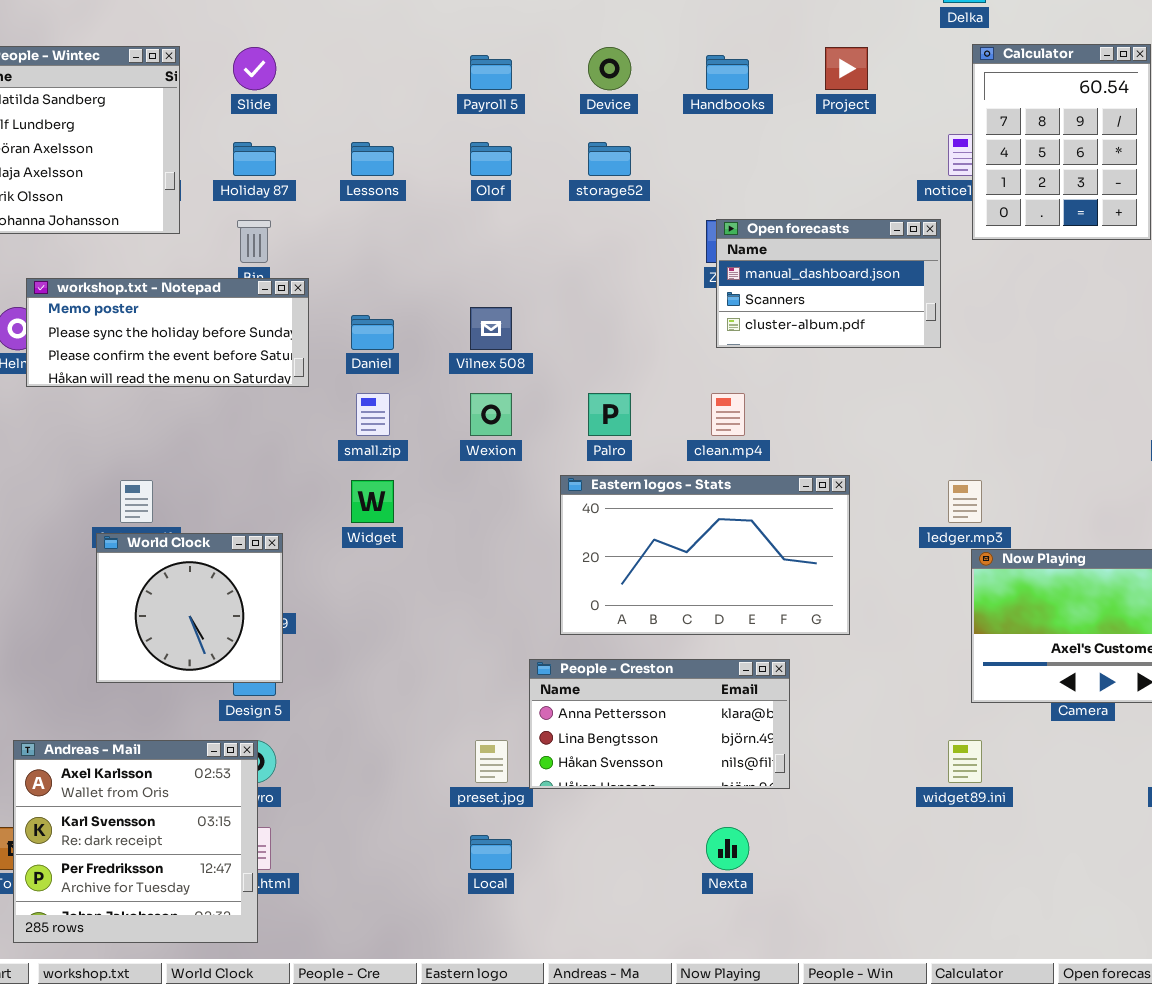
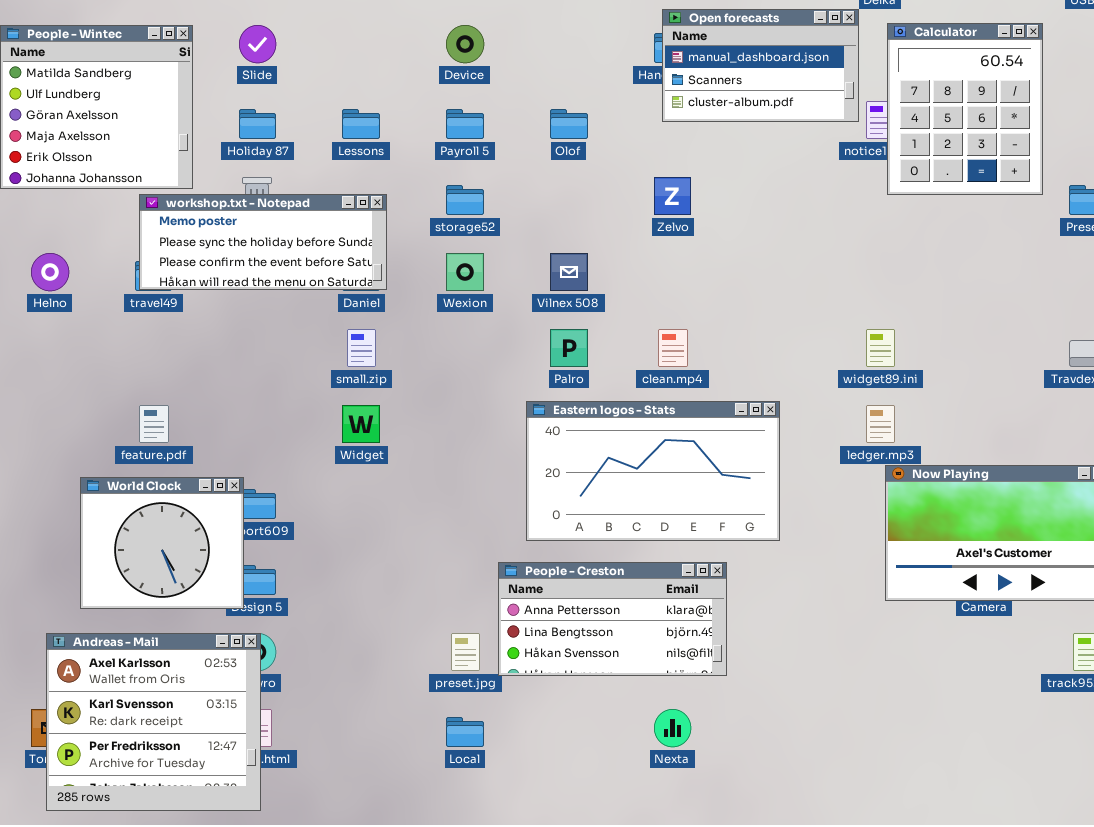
Device: [588,47,631,90] -> [446,25,484,63], moved
Payroll 5: [470,55,512,90] -> [446,109,484,139], moved
Olof: [470,142,512,176] -> [550,109,588,139], moved
storage52: [588,142,631,176] -> [446,185,484,215], moved
Open forecasts: [716,219,941,348] -> [662,9,859,122], moved
workshop.txt - Notepad: [26,278,309,387] -> [139,194,387,290], moved
Vilnex 508: [470,307,512,350] -> [550,253,588,291], moved
Wexion: [470,393,512,436] -> [446,253,484,291], moved
World Clock: [96,533,283,683] -> [80,477,244,609], moved
widget89.ini: [948,740,982,783] -> [866,329,895,367], moved

